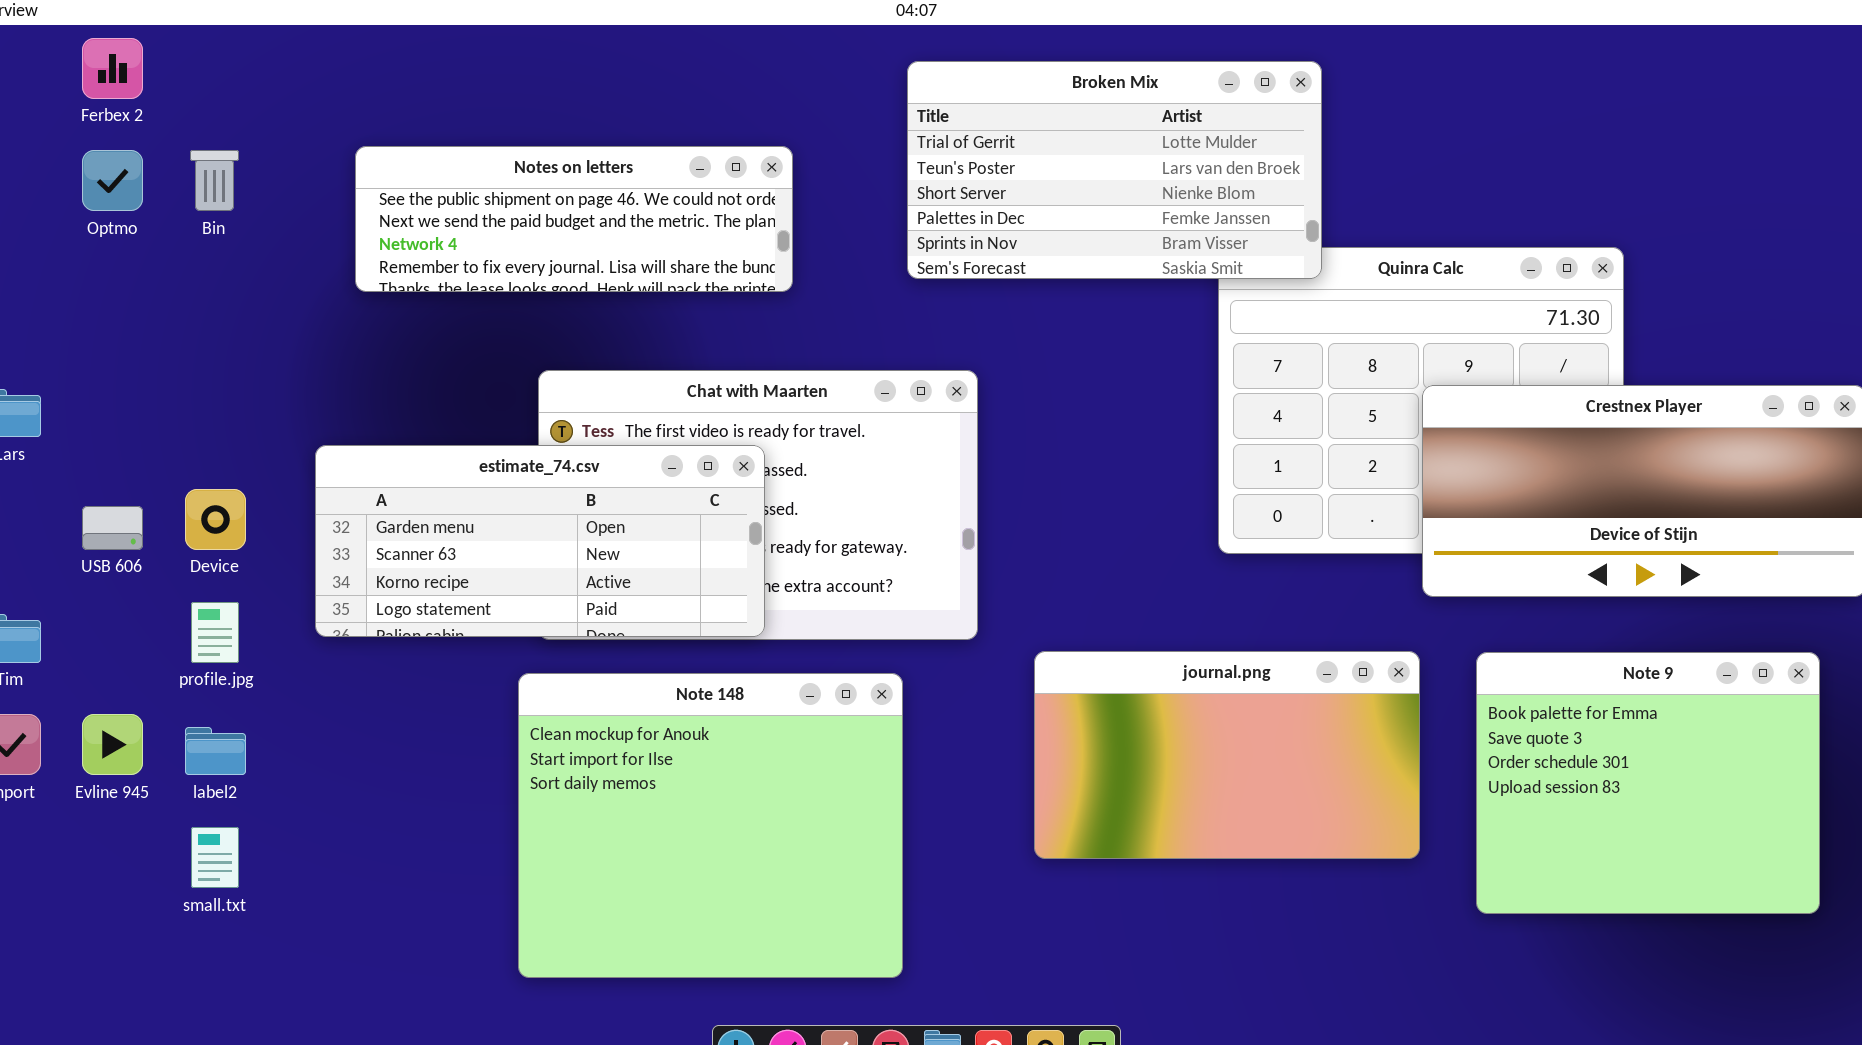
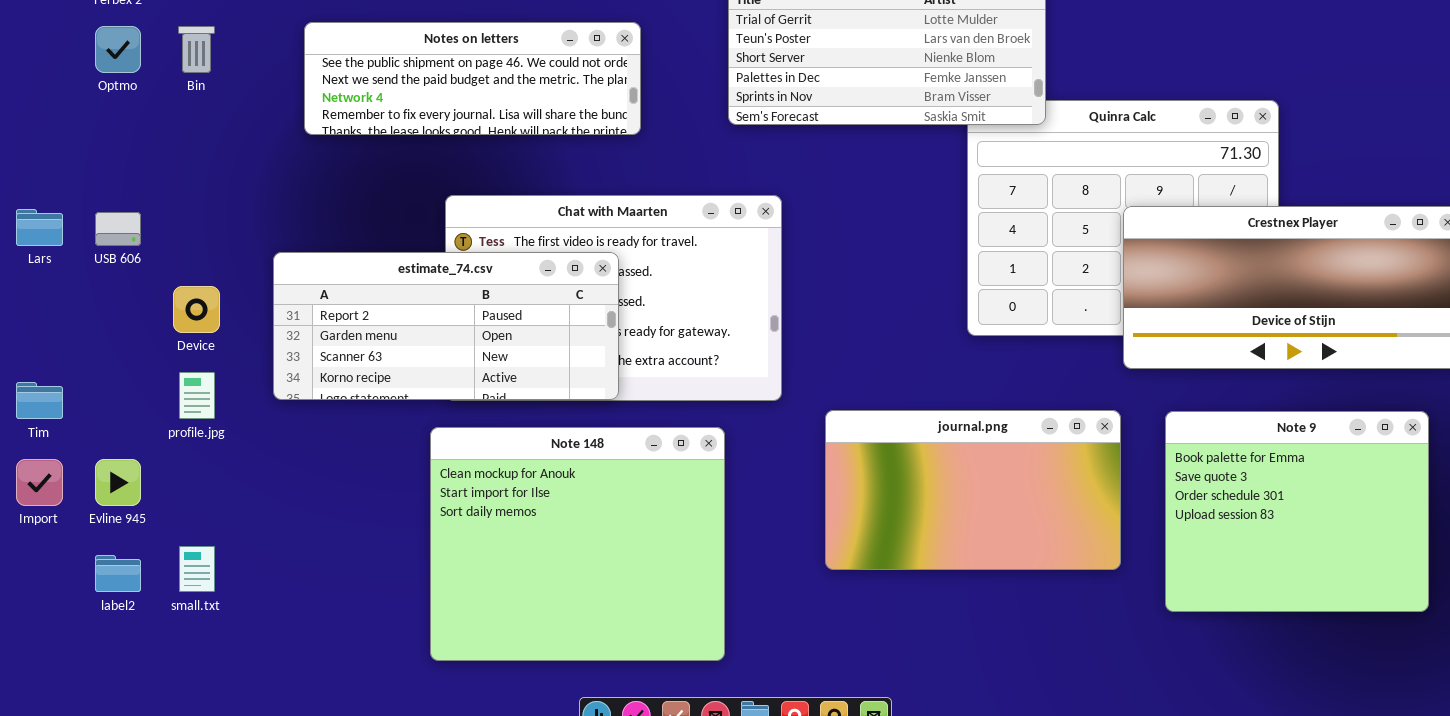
estimate_74.csv: [315,445,765,637] -> [273,252,619,400], scrolled up 1 row
USB 606: [82,506,143,550] -> [95,212,141,246], moved
label2: [185,727,246,775] -> [95,555,141,592], moved

